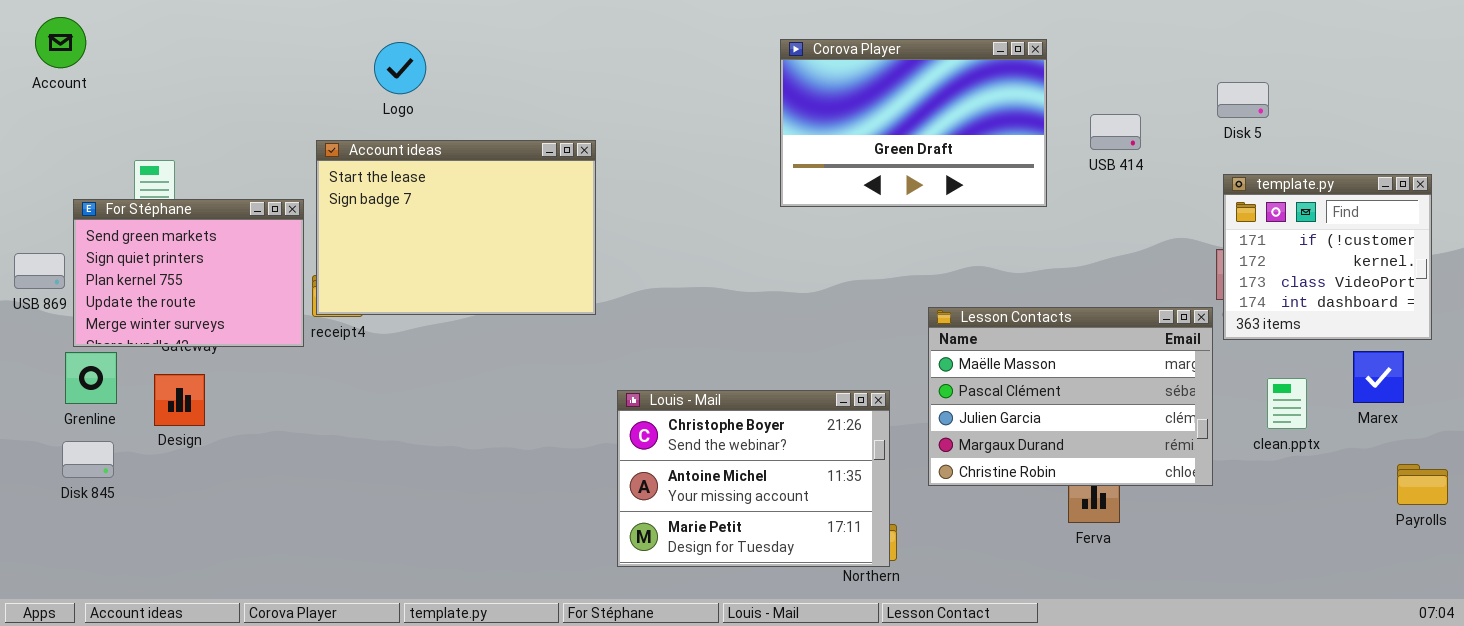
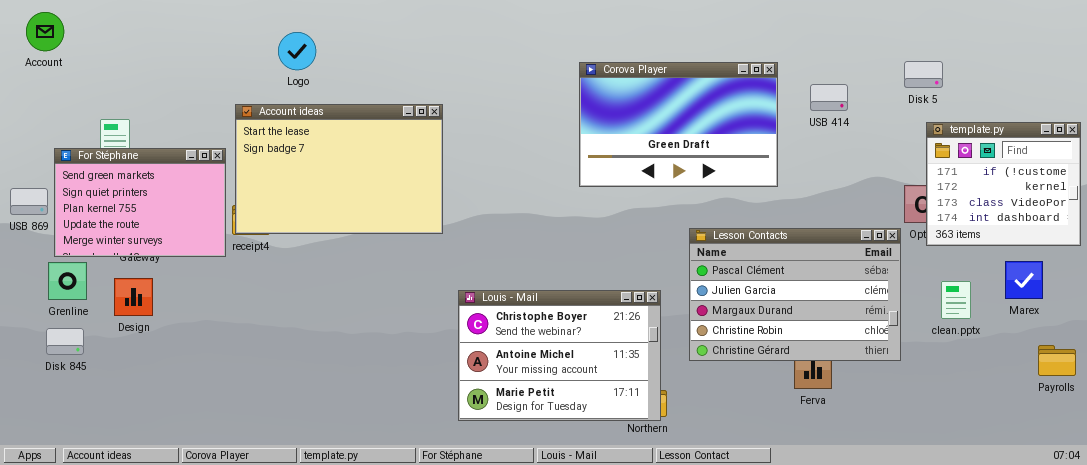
Corova Player: [780,39,1047,207] -> [579,62,778,187], moved
template.py: [1223,174,1432,340] -> [926,122,1081,246], moved
Lesson Contacts: [928,307,1213,486] -> [689,228,901,361], scrolled down 1 row

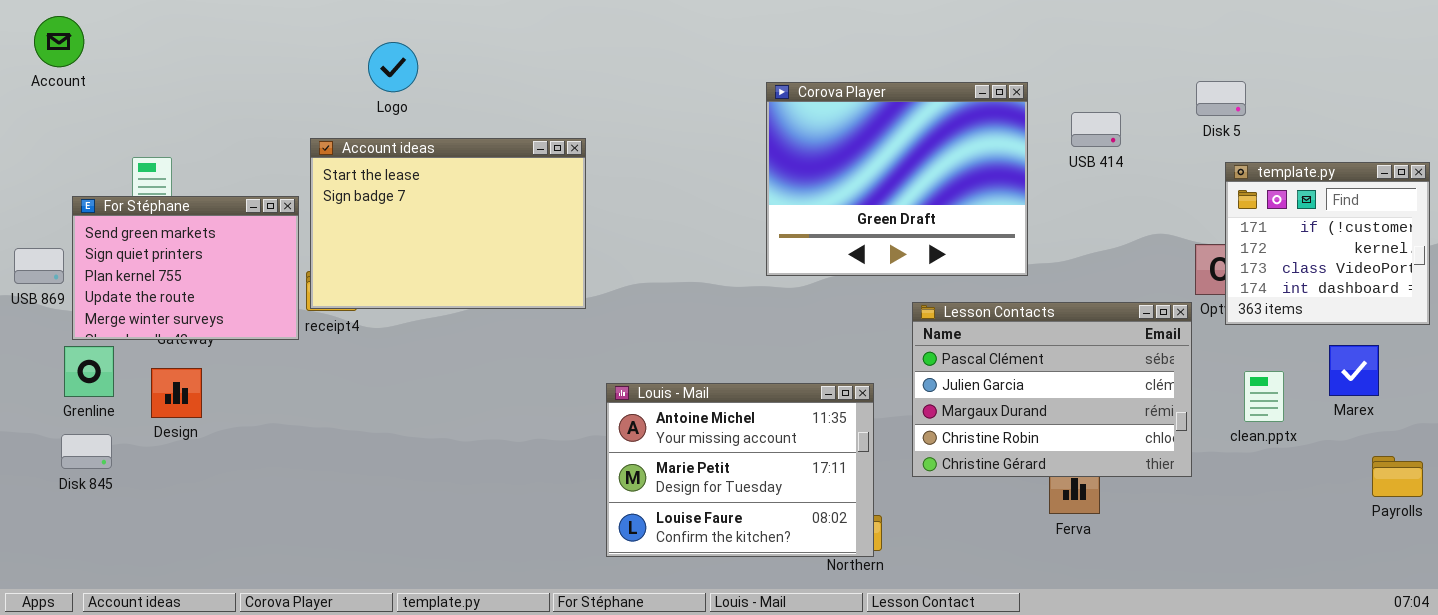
Corova Player: [579,62,778,187] -> [766,82,1028,276], resized
Louis - Mail: [458,290,661,421] -> [606,383,874,557], scrolled down 1 row

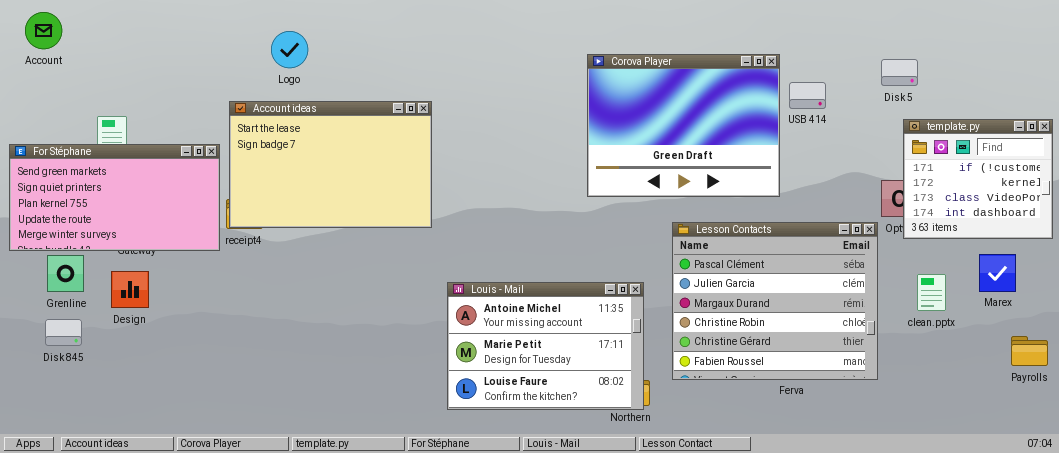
Corova Player: [766,82,1028,276] -> [587,54,780,197], moved
For Stéphane: [72,196,299,340] -> [9,144,220,251], resized
Lesson Contacts: [912,302,1192,477] -> [672,222,878,380], resized

